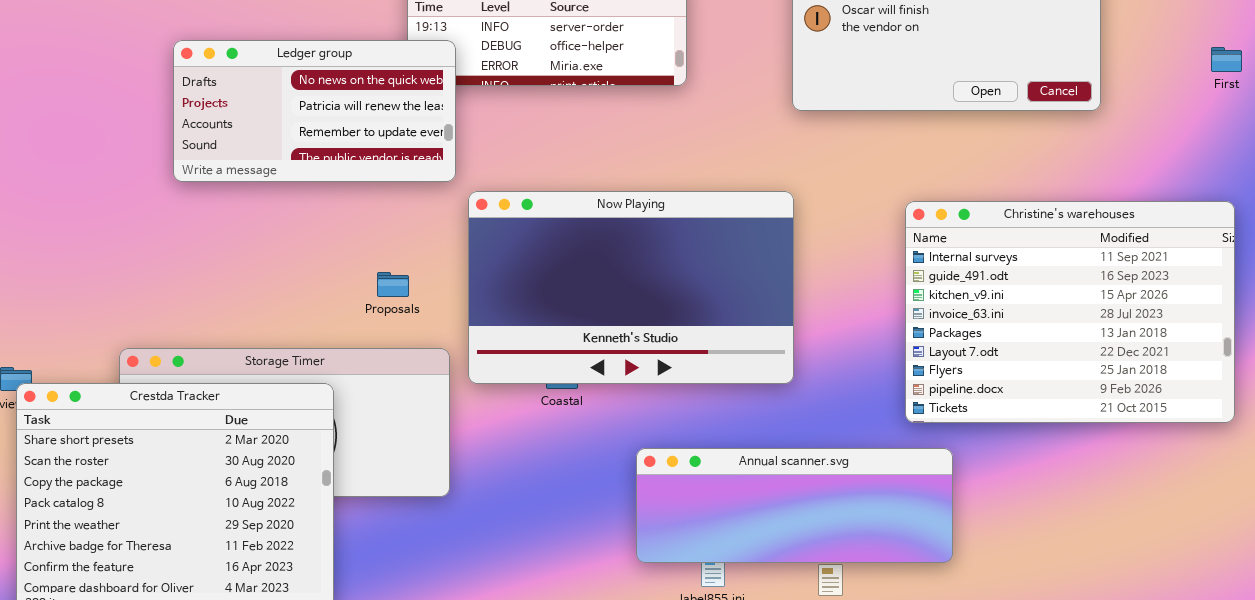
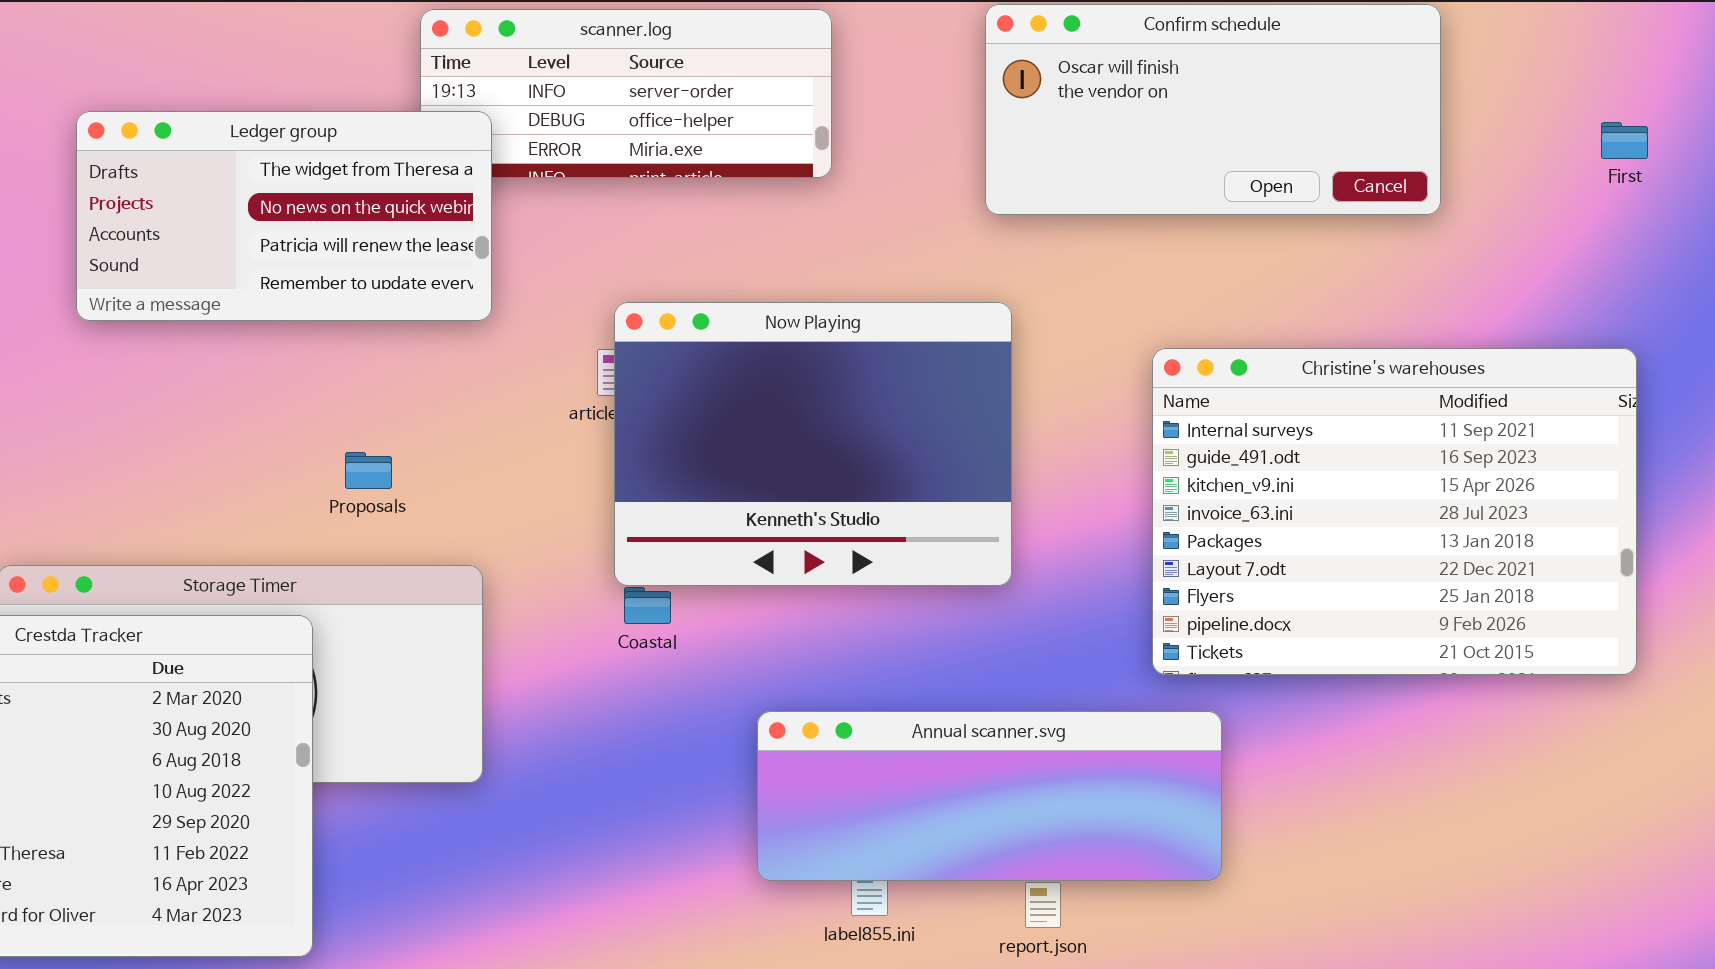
Ledger group: [173,40,456,182] -> [76,111,492,321], scrolled up 1 row
Now Playing: [468,191,794,384] -> [614,302,1012,586], moved, resized
Proposals: [377,272,409,297] -> [345,452,392,489], moved

